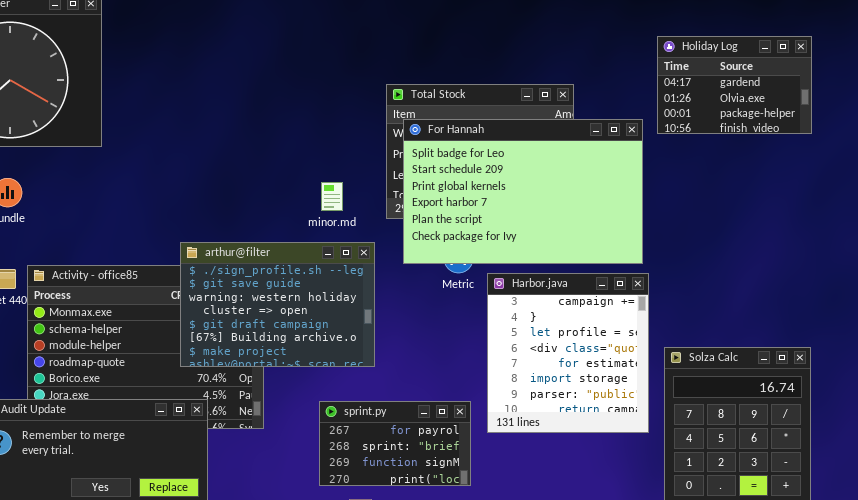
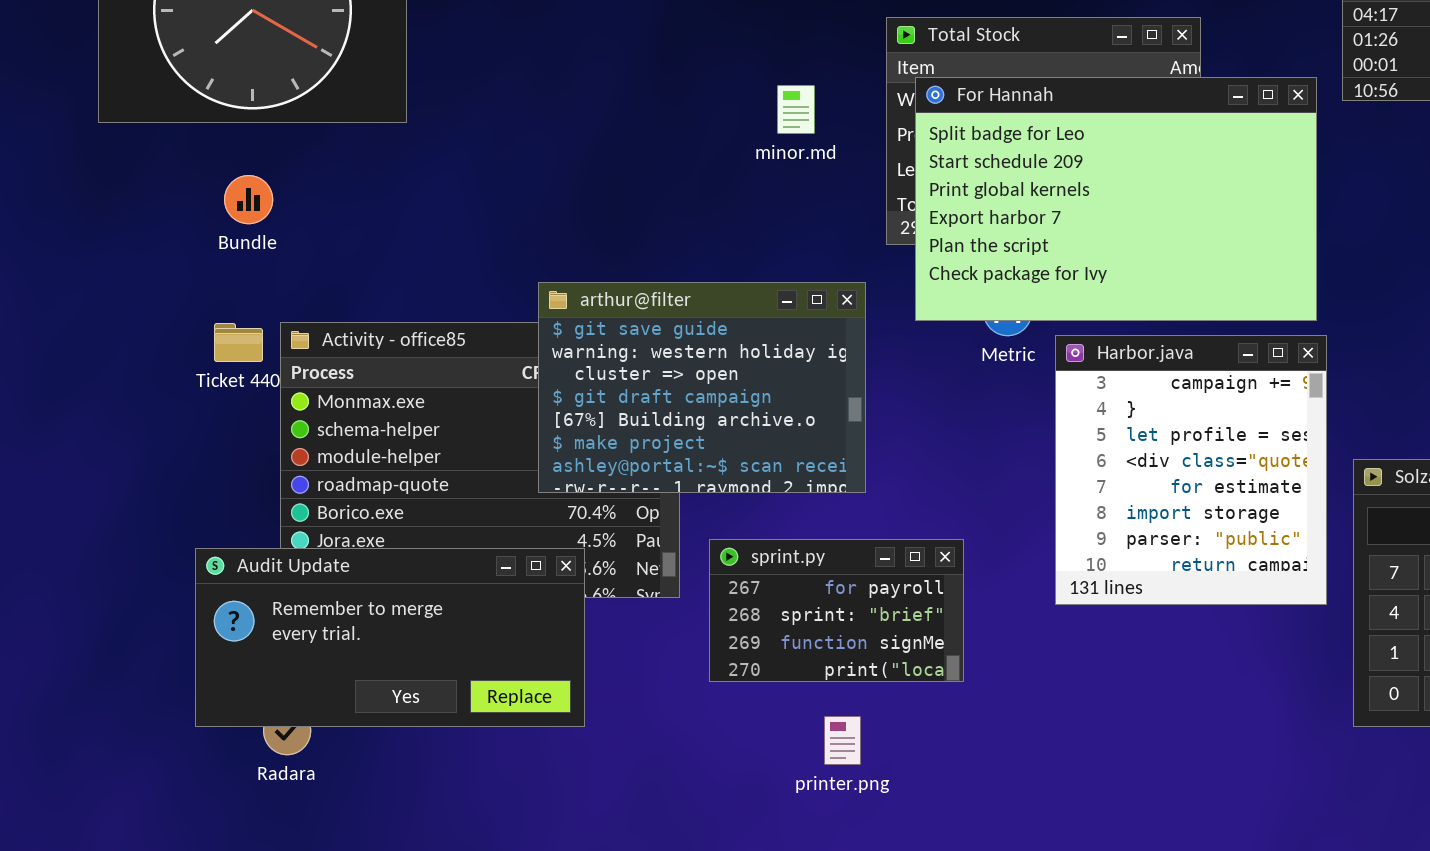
minor.md: [321,182,343,211] -> [777,85,815,134], moved
arthur@filter: [180,242,375,367] -> [538,282,866,493], scrolled down 1 row
sprint.py: [319,401,471,486] -> [709,539,964,682], moved

